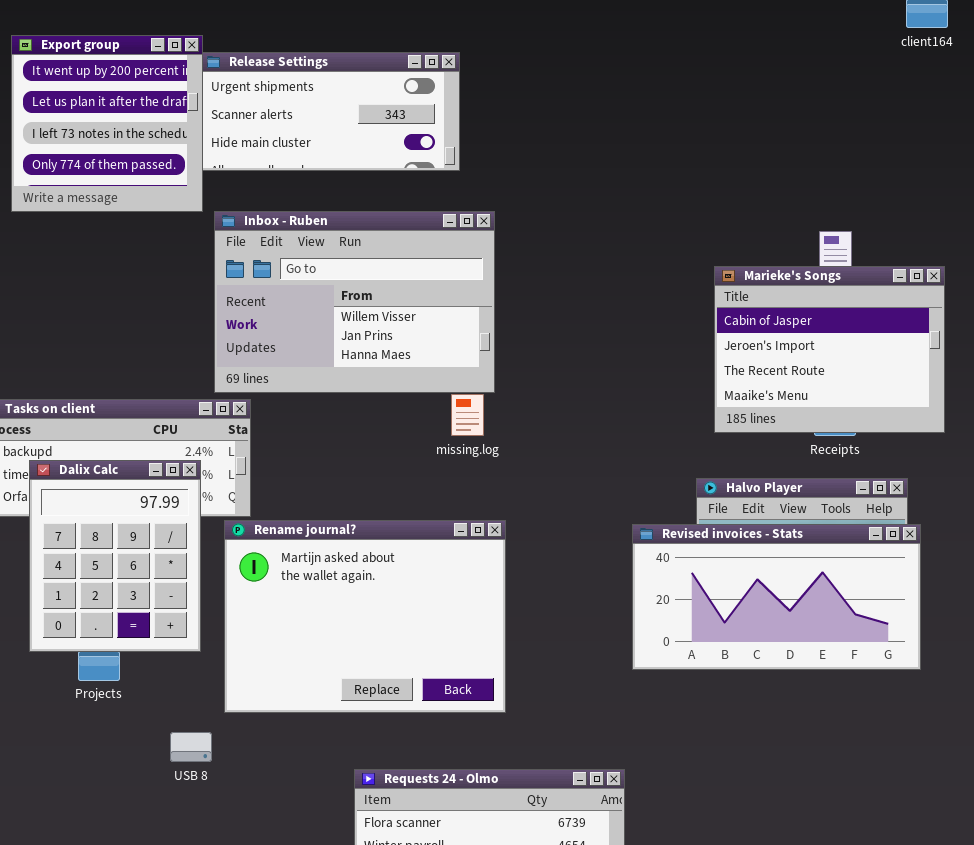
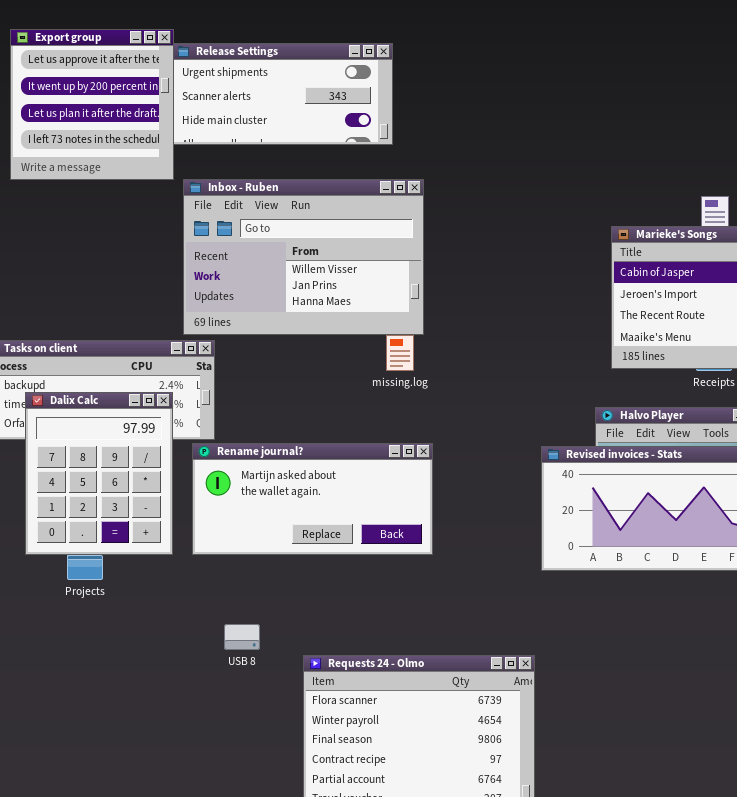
Export group: [11,35,203,212] -> [10,29,174,180], scrolled up 1 row
Rename journal?: [224,520,506,713] -> [192,443,433,555], resized
USB 8: [170,732,212,762] -> [224,624,260,650], moved

